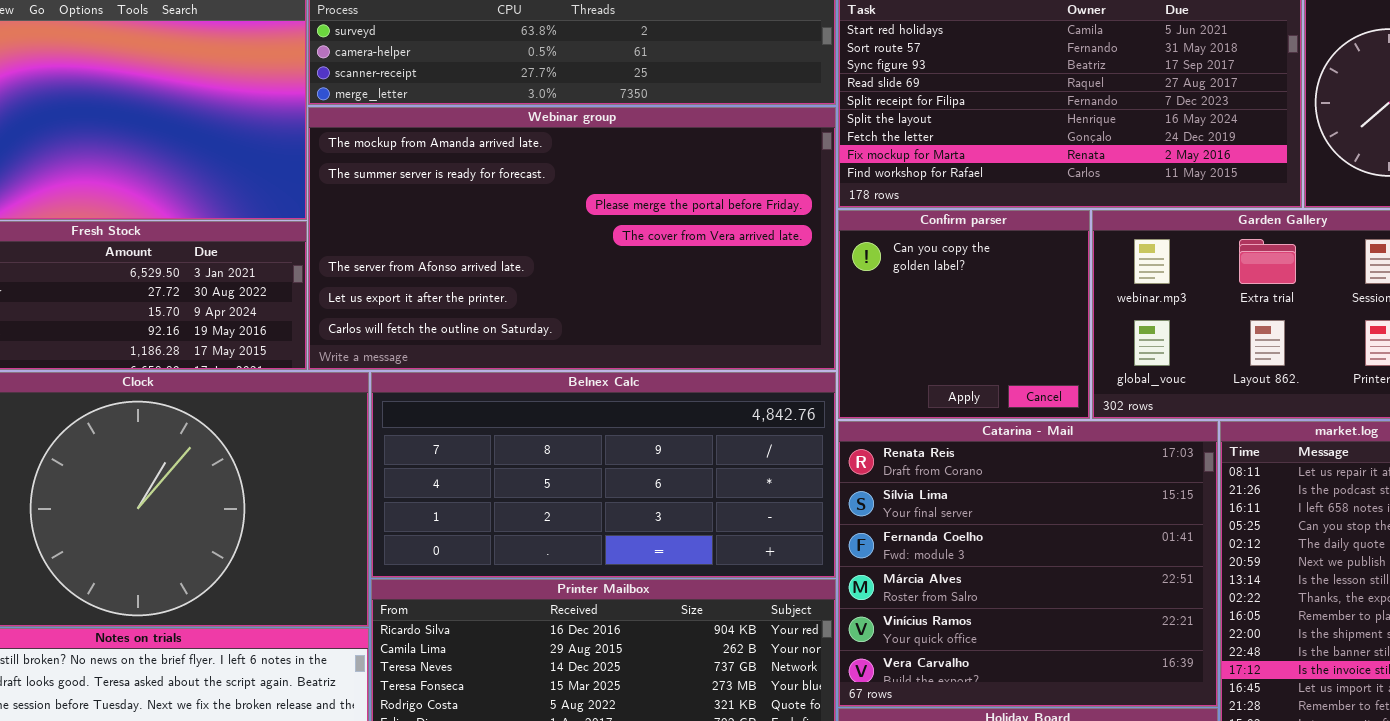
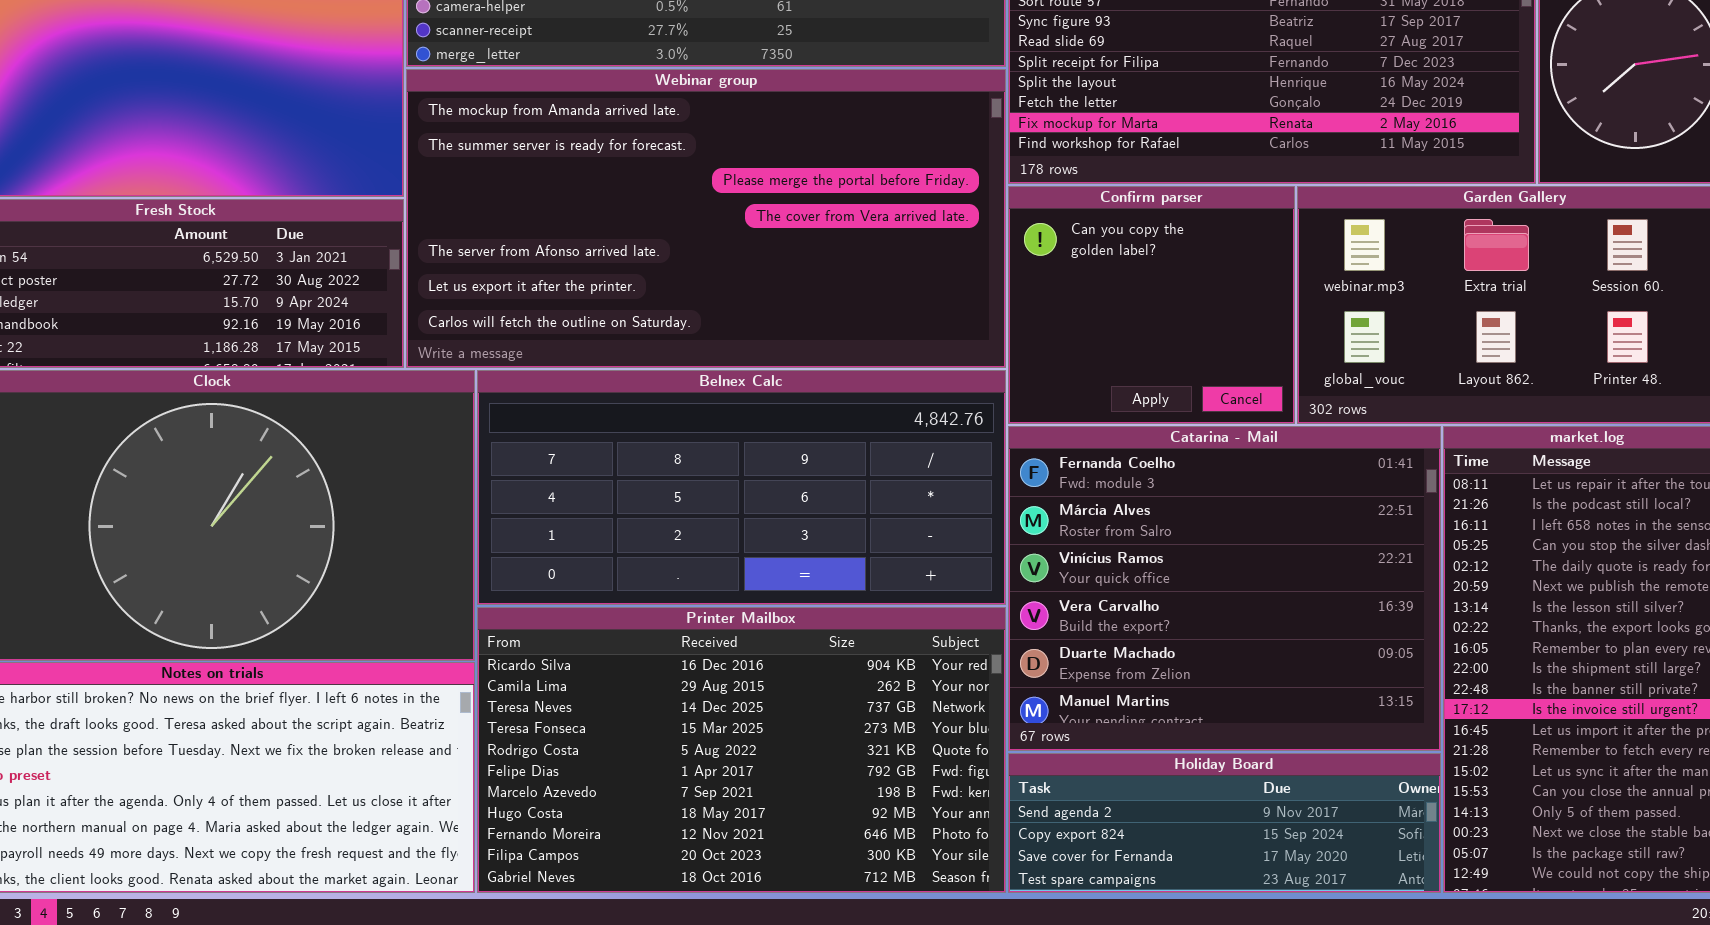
Catarina - Mail: [838,421,1218,707] -> [1008,426,1441,751], scrolled down 2 rows

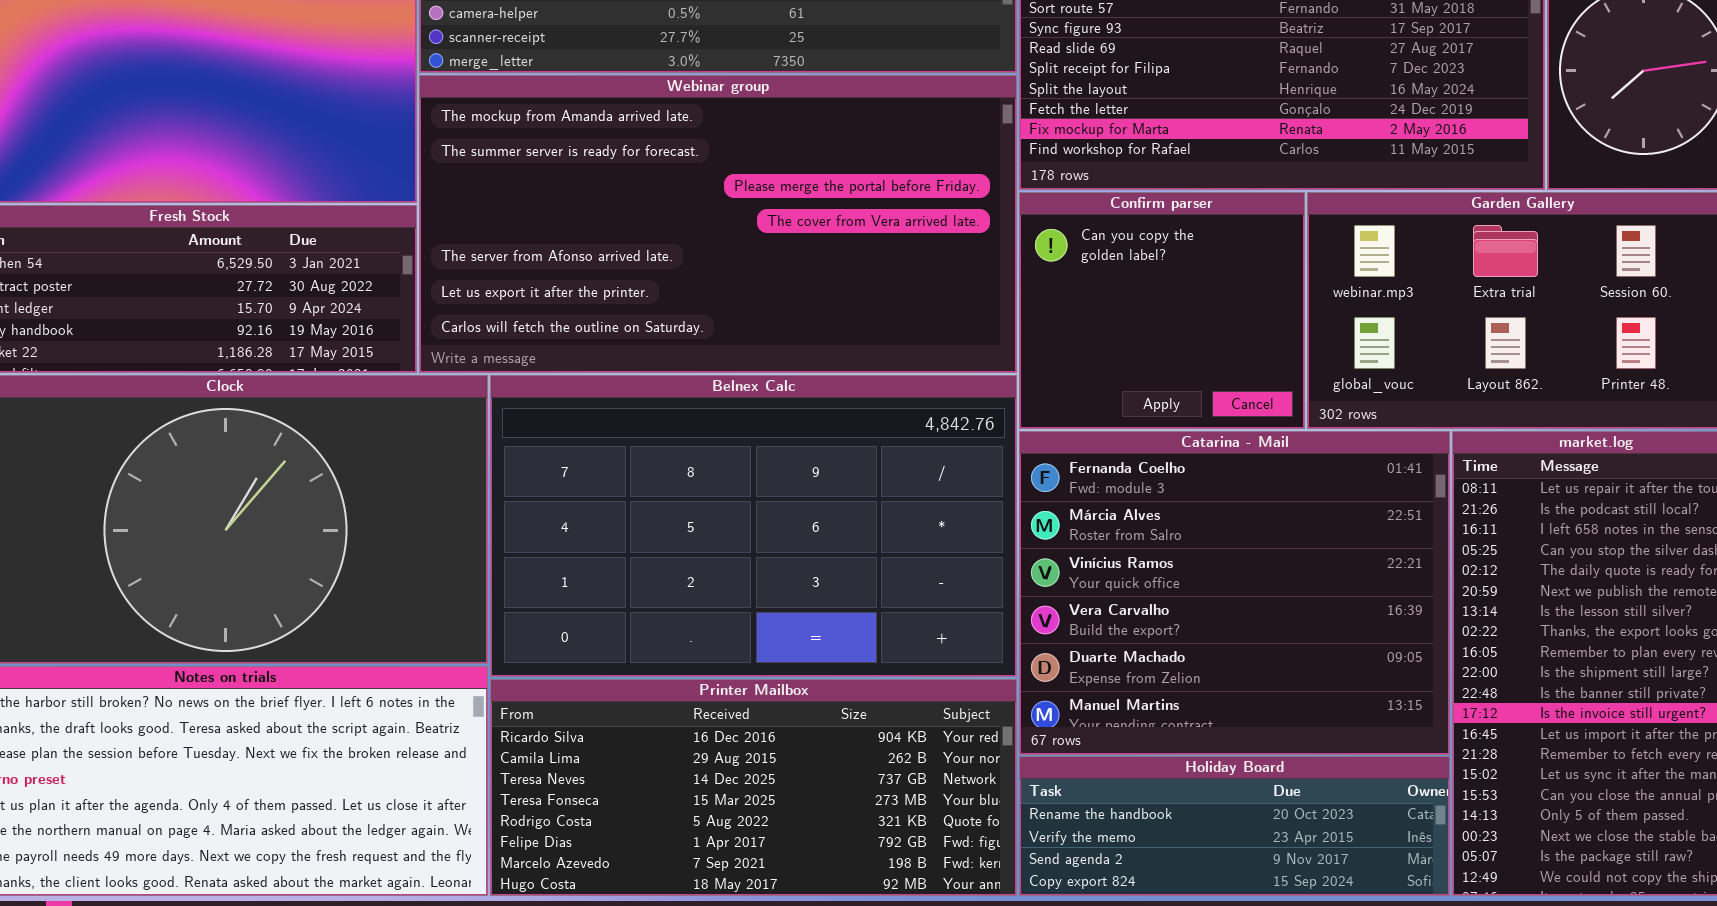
Belnex Calc: [477,370,1006,605] -> [490,375,1017,677], resized
Printer Mailbox: [477,607,1006,893] -> [490,679,1017,896], resized
Holiday Board: [1008,753,1441,893] -> [1019,756,1450,896], scrolled up 2 rows

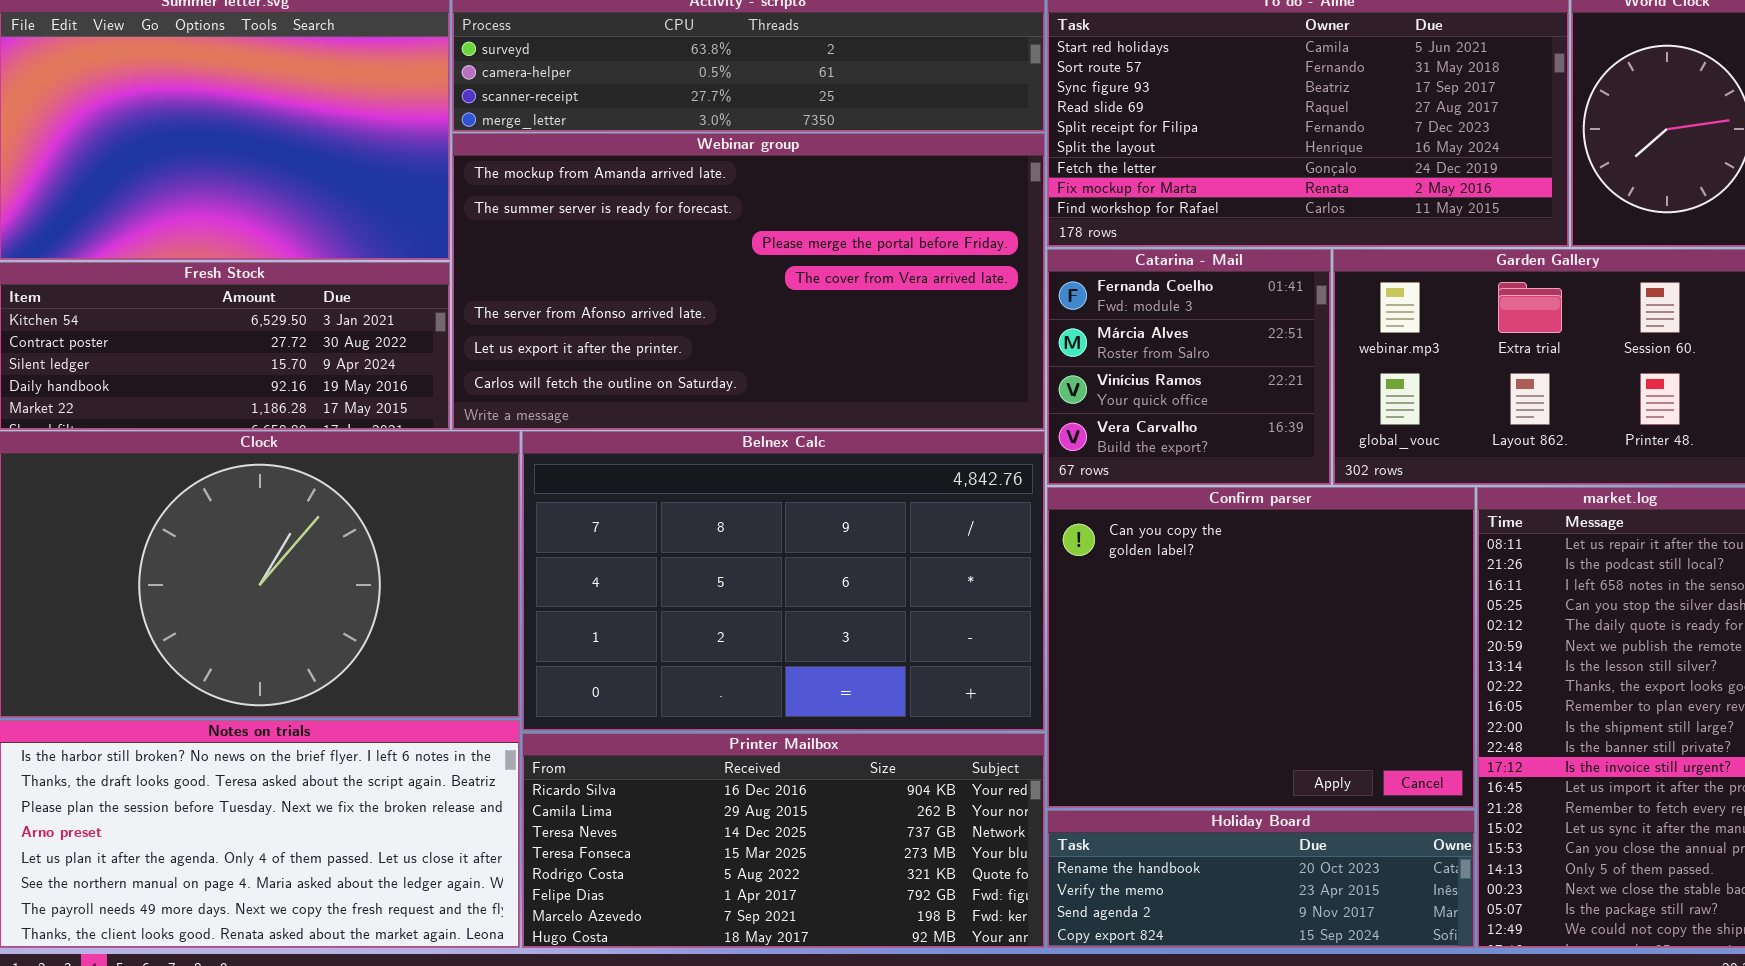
Confirm parser: [1019,192,1305,429] -> [1047,487,1475,808], moved, resized
Catarina - Mail: [1019,431,1450,755] -> [1047,249,1331,485], moved, resized

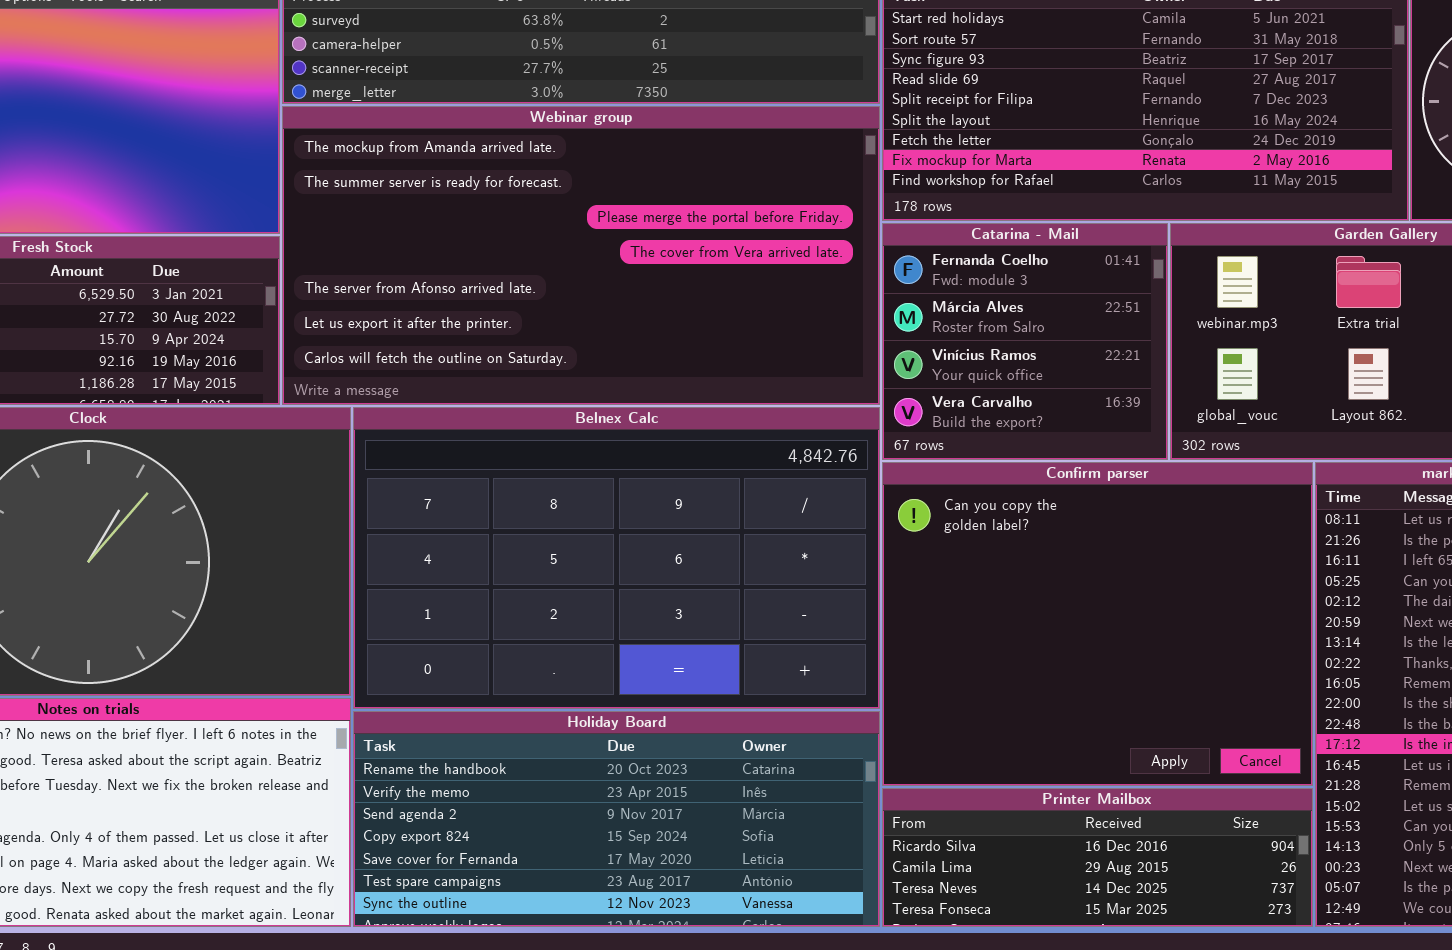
Printer Mailbox: [522,733,1045,948] -> [882,788,1313,927], moved, resized
Holiday Board: [1047,810,1475,948] -> [353,711,880,927], moved, resized

